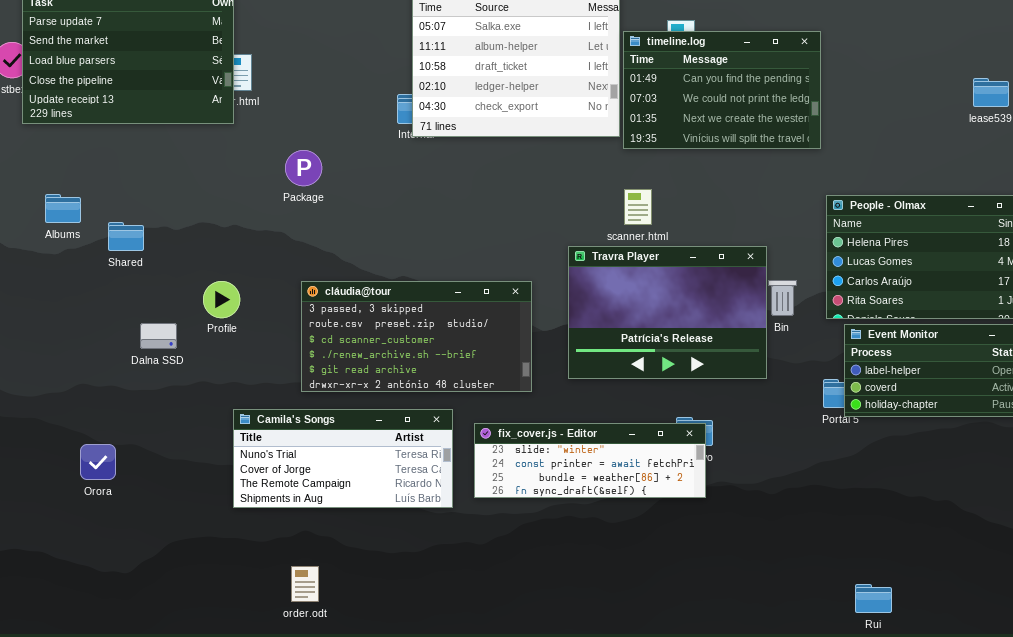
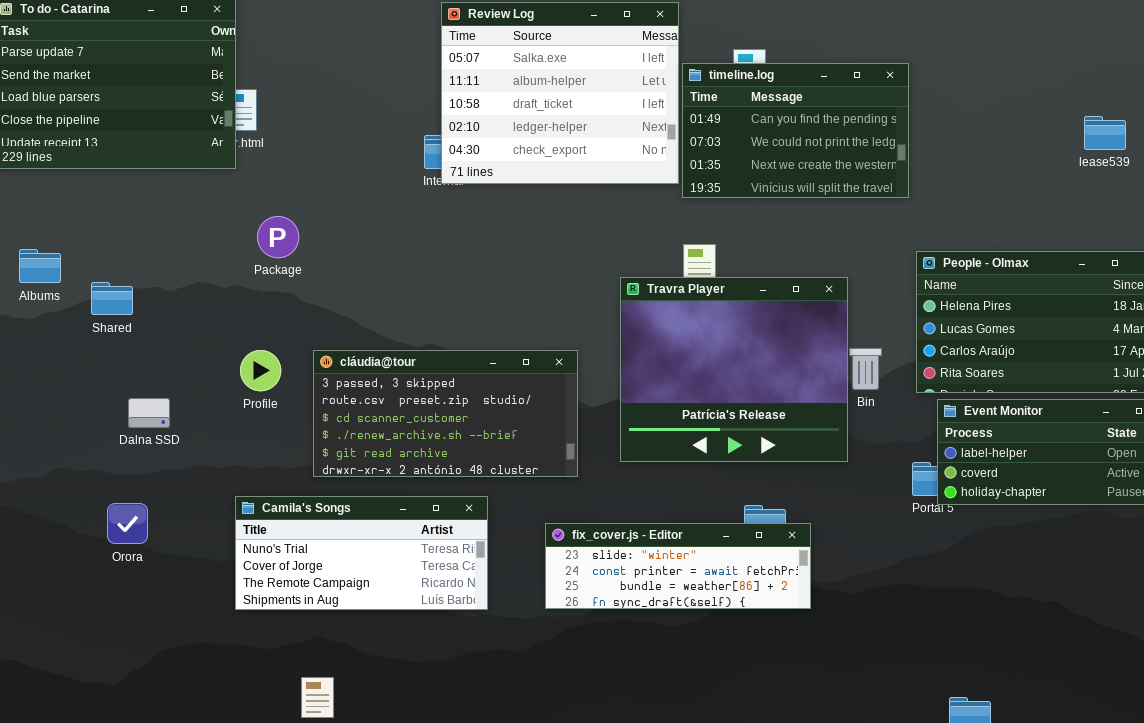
Package: [285,150,322,186] -> [257,216,299,258], moved
Travra Player: [568,246,767,379] -> [620,277,848,462], resized
Profile: [203,281,240,318] -> [240,350,281,391], moved
fix_cover.js - Editor: [474,423,706,498] -> [545,523,811,609], moved
Orora: [80,444,116,480] -> [107,503,148,544], moved

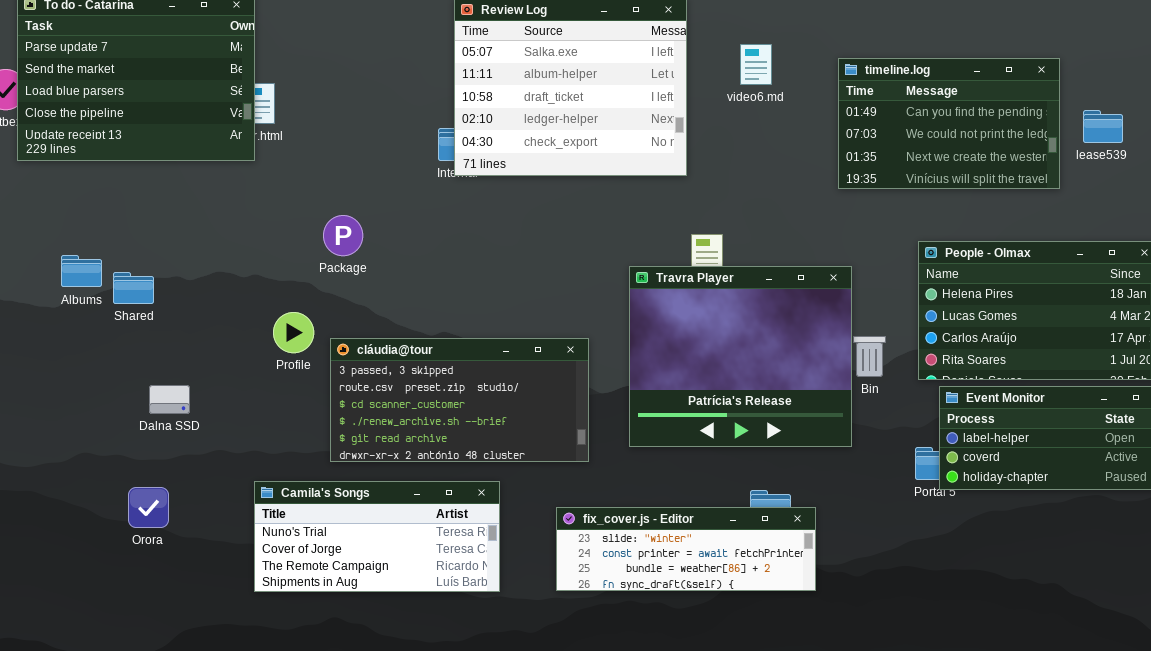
timeline.log: [682,63,909,198] -> [838,58,1060,189], moved
Package: [257,216,299,258] -> [323,215,363,256], moved
Albums: [19,249,61,283] -> [61,255,102,287], moved
Profile: [240,350,281,391] -> [273,312,314,353], moved

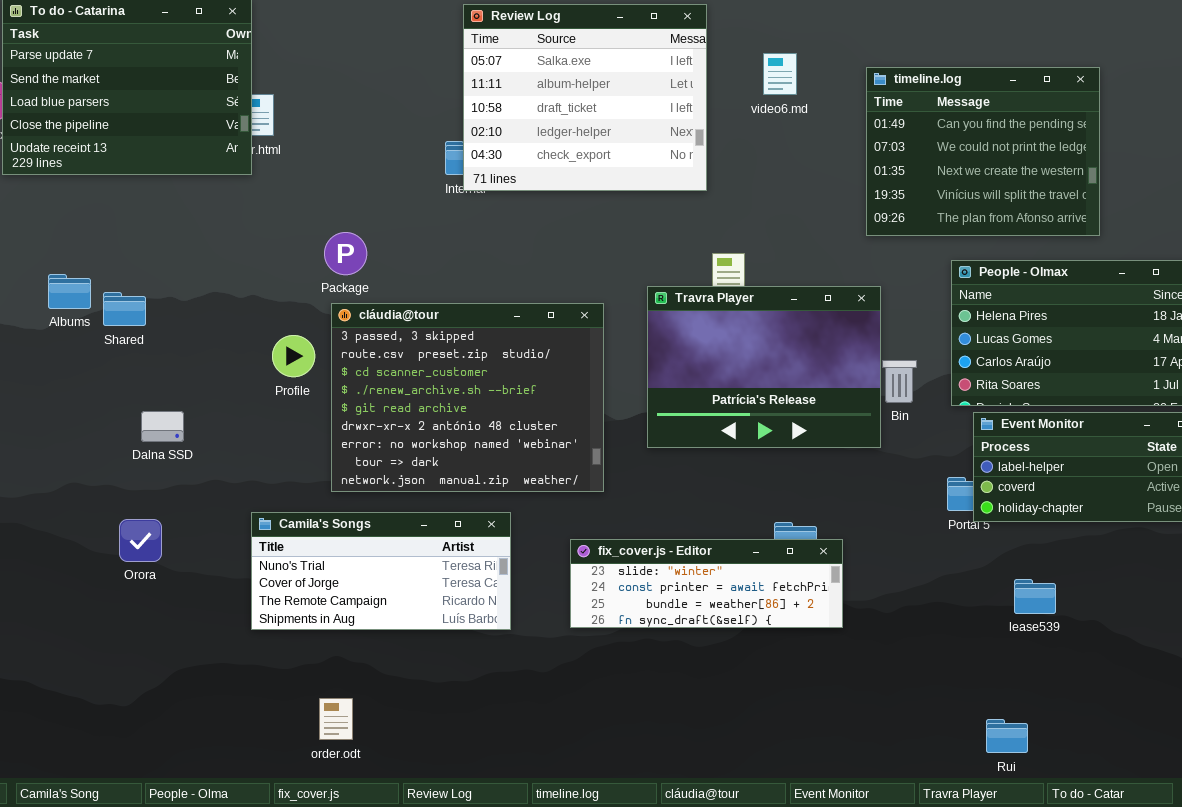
timeline.log: [838,58,1060,189] -> [866,67,1100,236], resized
lease539: [1083,110,1123,143] -> [1014,579,1056,614], moved
Travra Player: [629,266,852,447] -> [647,286,881,448], resized
cláudia@tour: [330,338,589,462] -> [331,303,604,492], resized

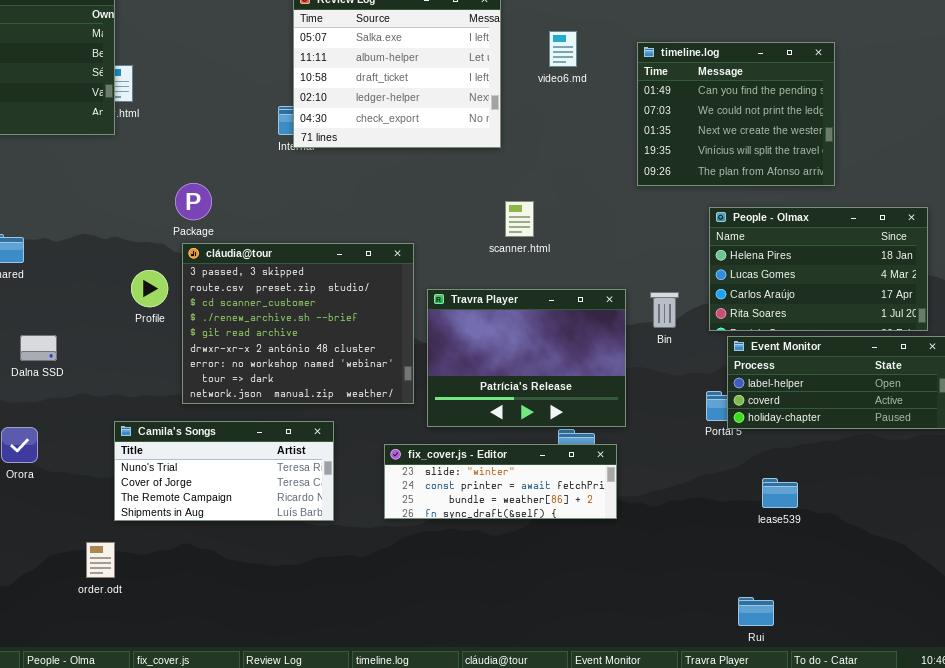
Travra Player: [647,286,881,448] -> [427,289,626,427], moved
order.odt: [319,698,353,740] -> [86,542,115,578], moved

